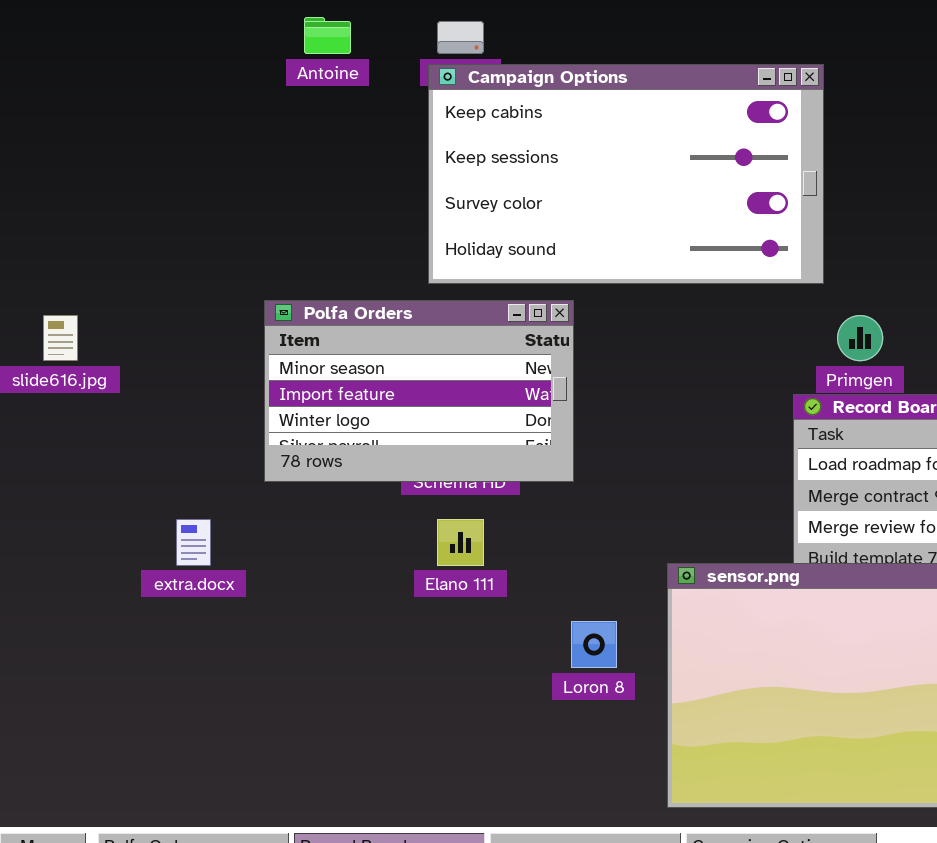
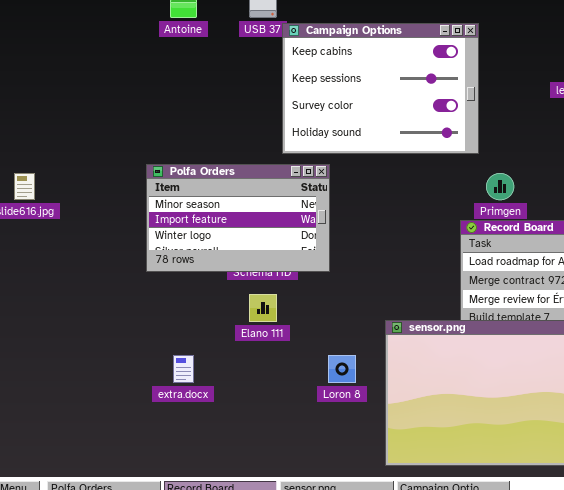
Campaign Options: [428,64,824,284] -> [282,23,479,154], resized
extra.docx: [176,519,211,566] -> [173,355,194,383], moved

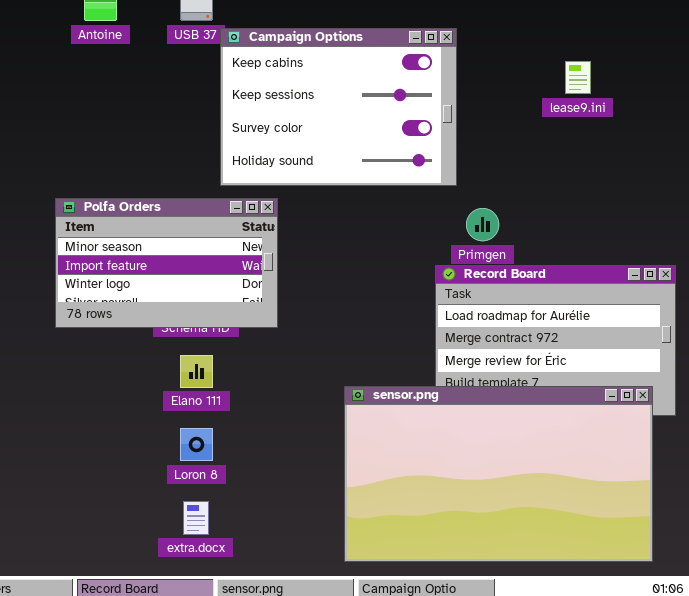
extra.docx: [173,355,194,383] -> [183,501,209,535], moved
Loron 8: [328,355,356,383] -> [180,428,213,461], moved

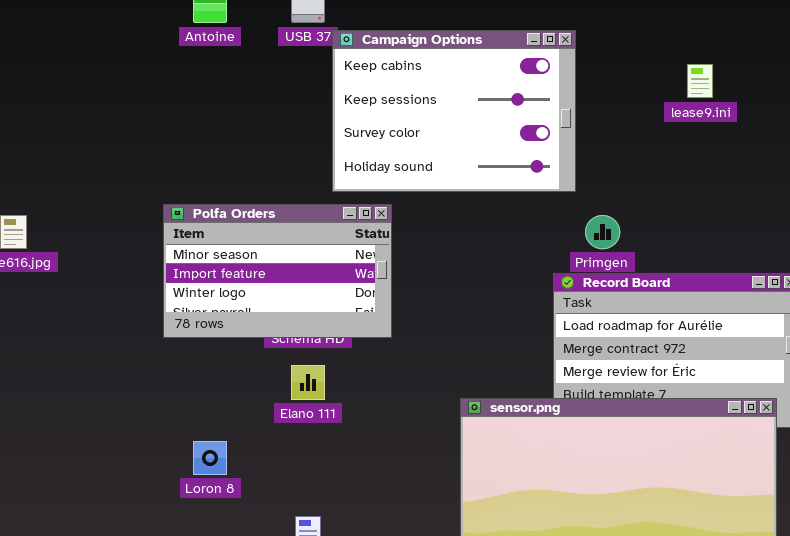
Loron 8: [180,428,213,461] -> [193,441,227,475], moved

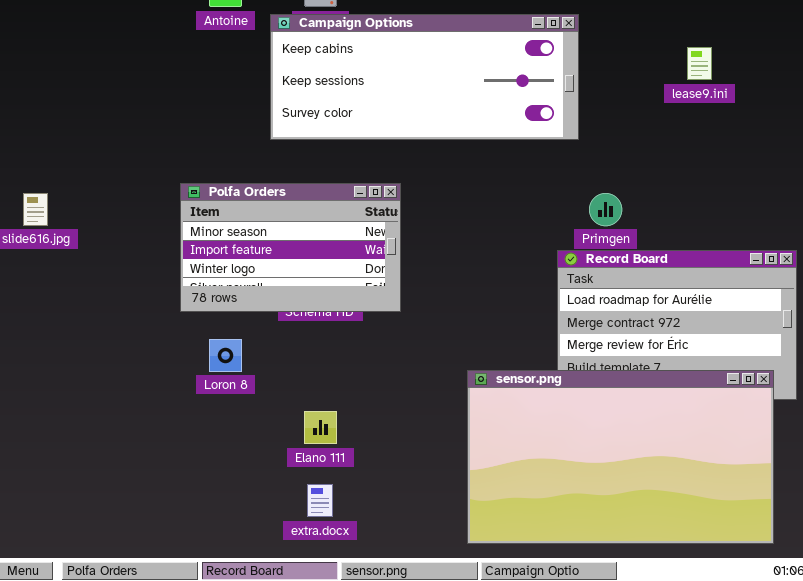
Campaign Options: [332,30,576,192] -> [270,14,579,140], resized
Elano 111: [291,365,325,400] -> [304,411,337,444], moved
Loron 8: [193,441,227,475] -> [209,339,242,372], moved

